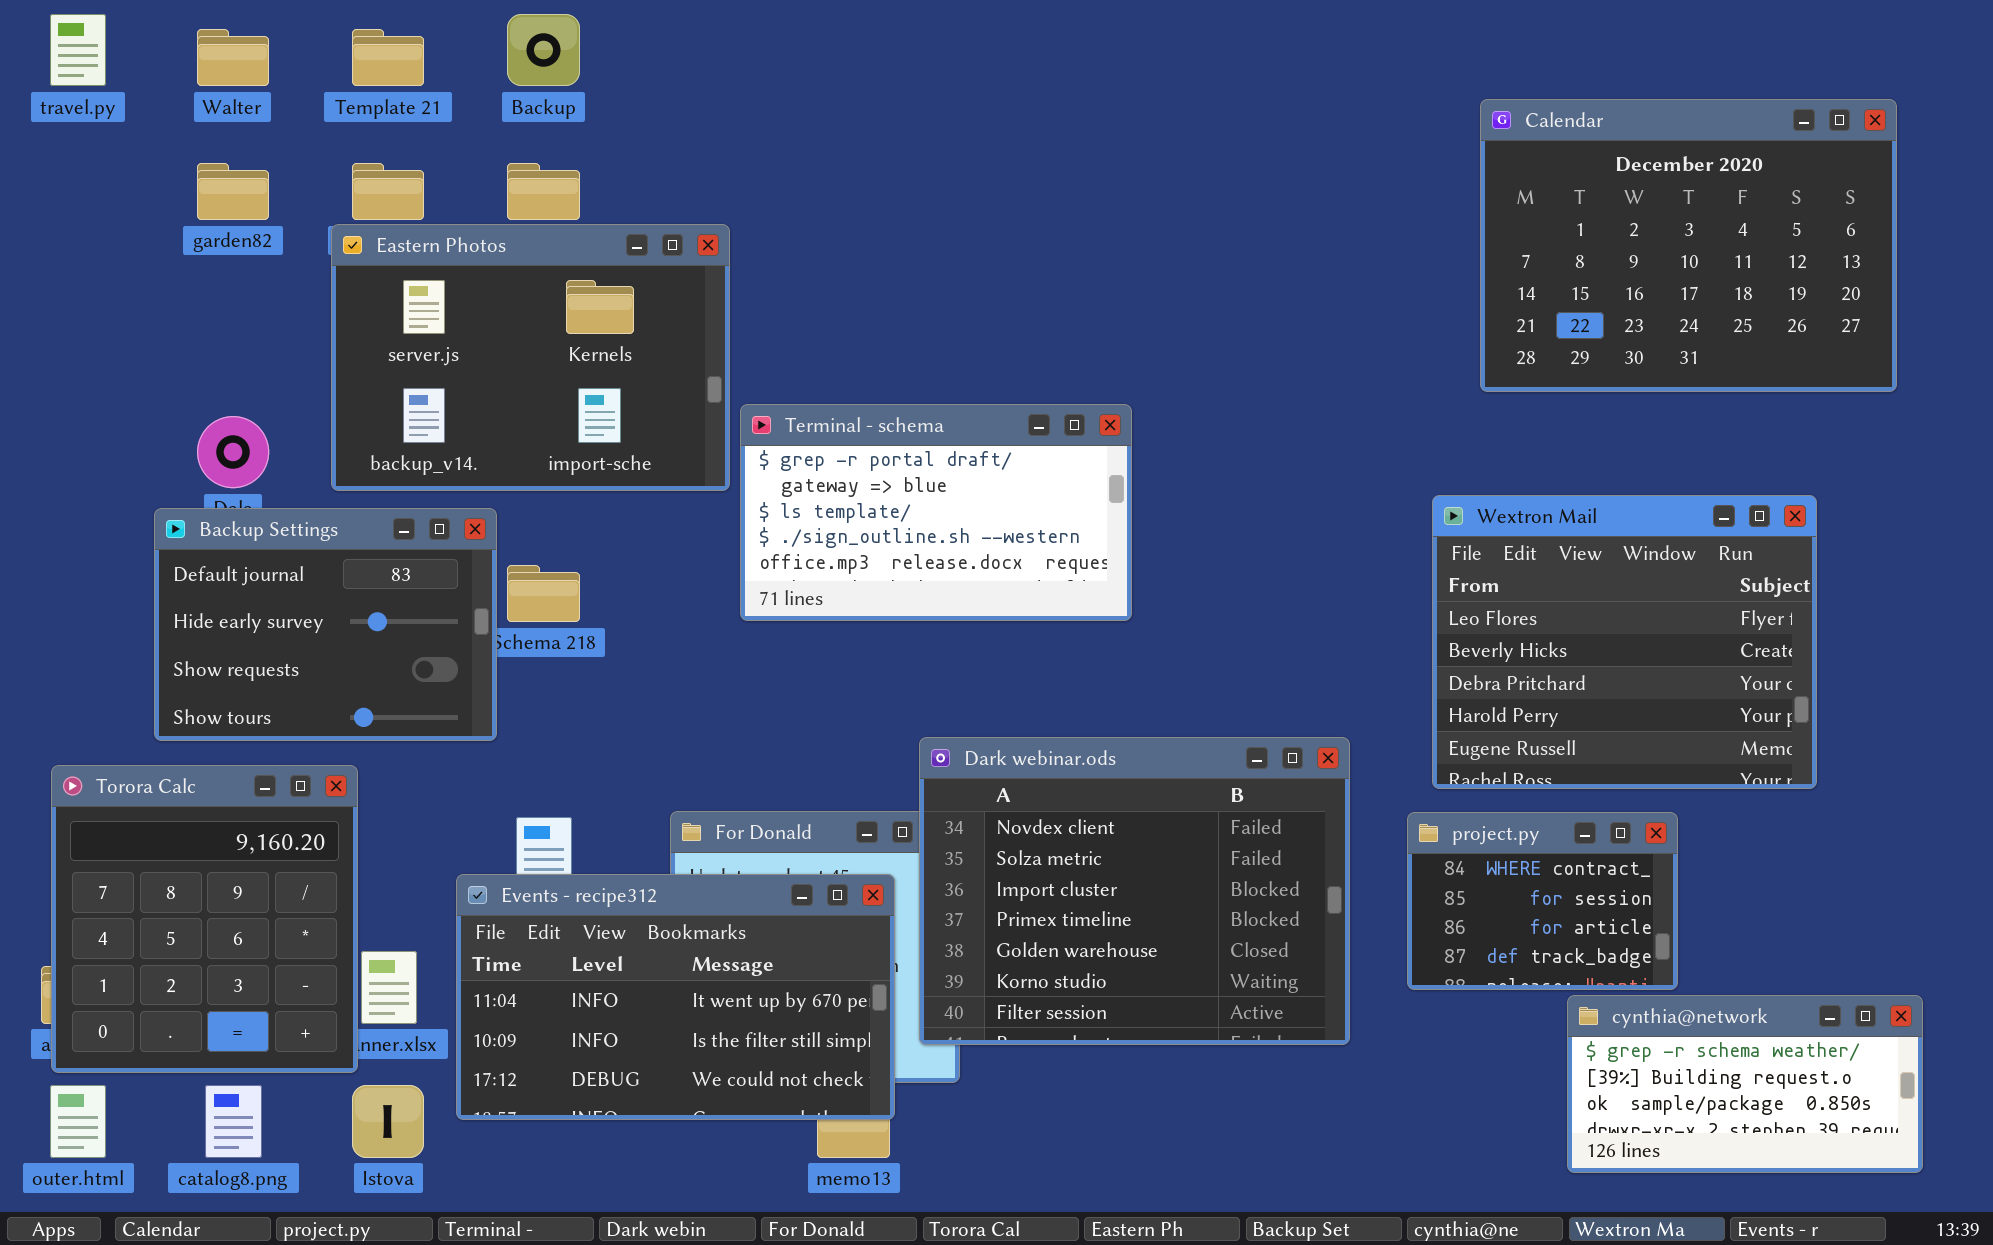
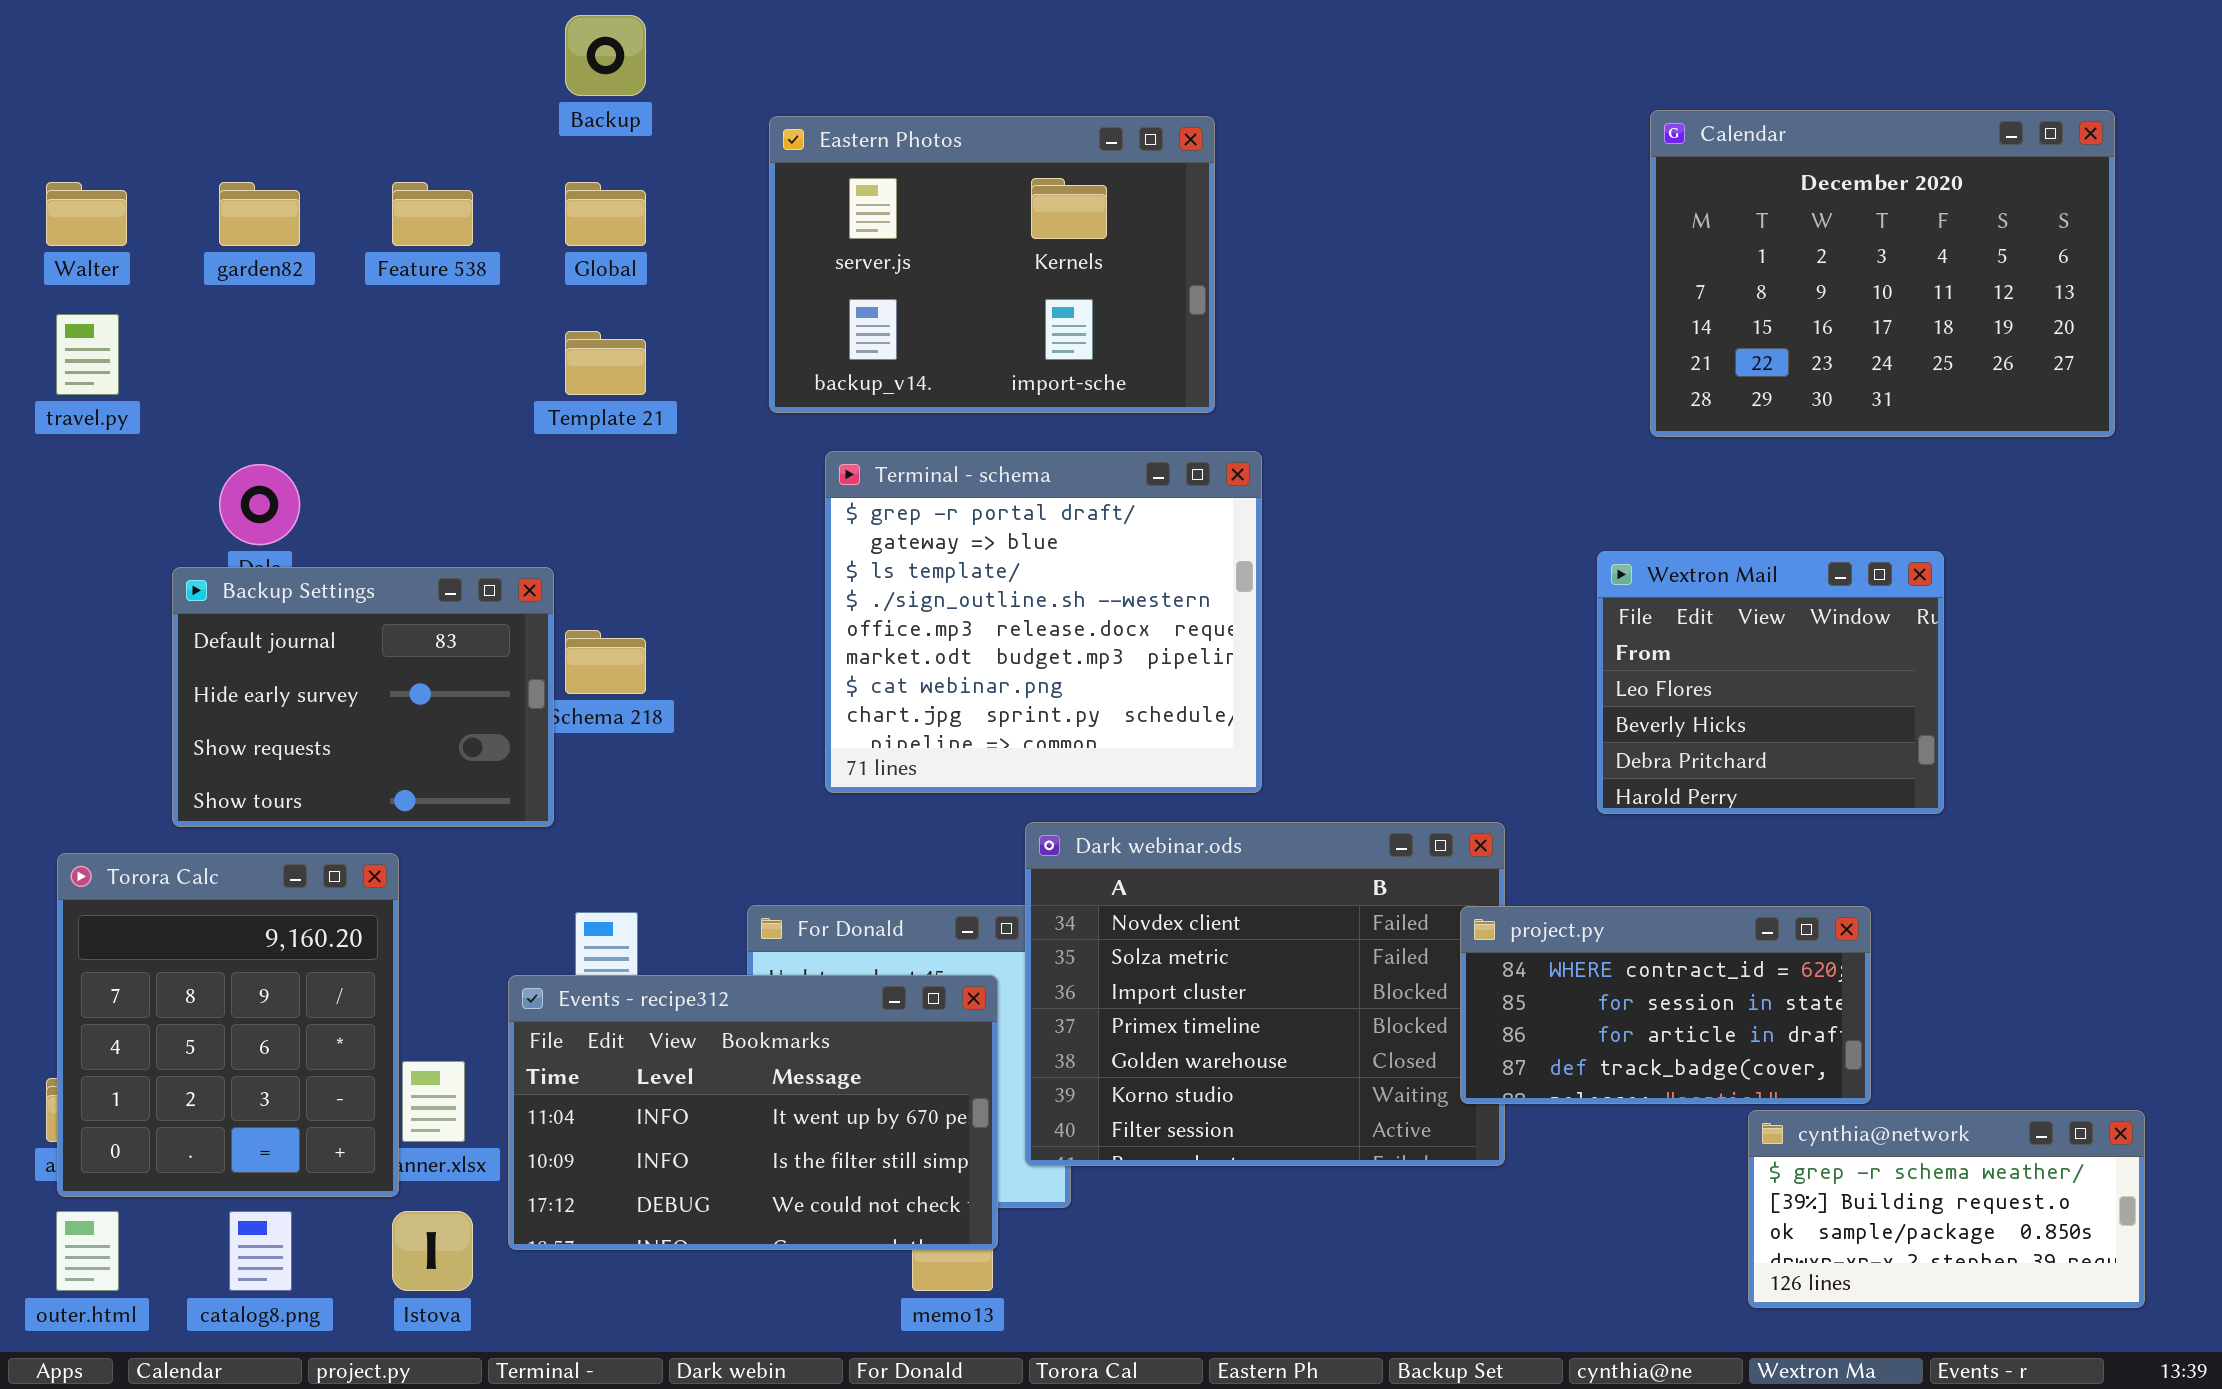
travel.py: [50,14,106,86] -> [56,314,119,395], moved
Walter: [197,29,269,86] -> [46,182,127,246], moved
Template 21: [352,29,424,86] -> [565,331,646,395], moved
Eastern Photos: [331,224,730,491] -> [769,116,1215,413], moved
Terminal - schema: [740,404,1132,621] -> [825,451,1262,793], resized
Wextron Mail: [1432,495,1817,789] -> [1597,551,1944,814], resized
project.py: [1407,812,1678,990] -> [1460,906,1871,1104], resized

